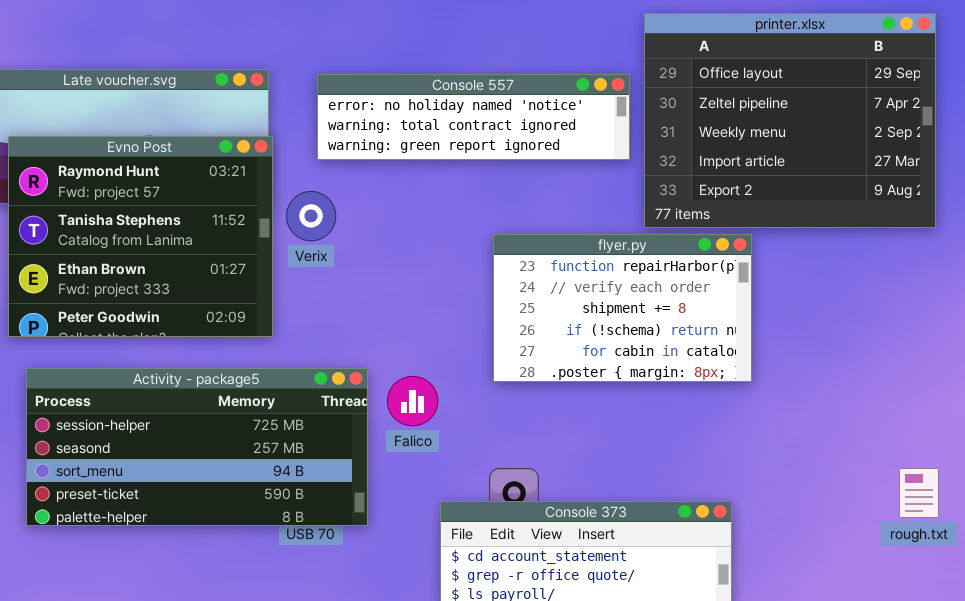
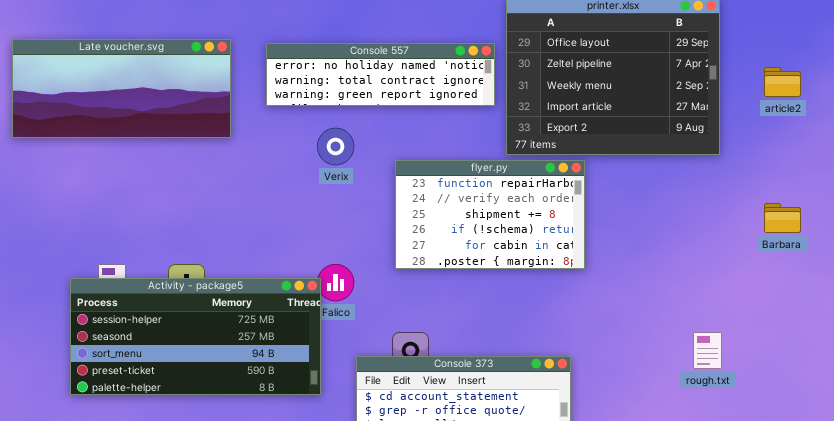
Evno Post: [8,136,273,337] -> none, closed
Verix: [286,191,336,241] -> [317,128,354,165], moved
Activity - package5: [26,368,368,526] -> [70,278,321,395], moved

